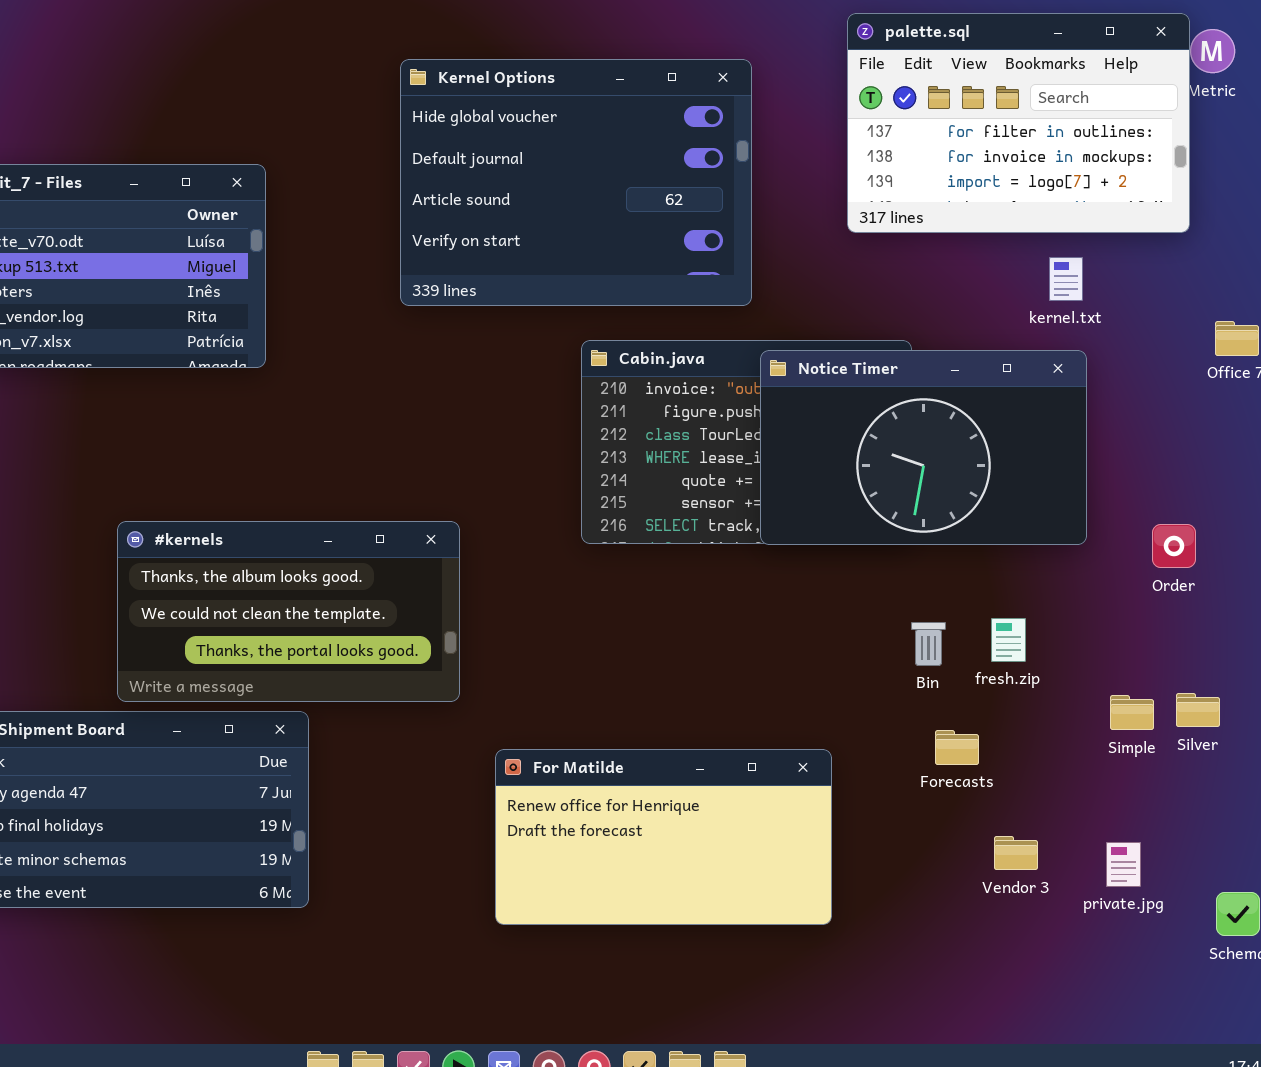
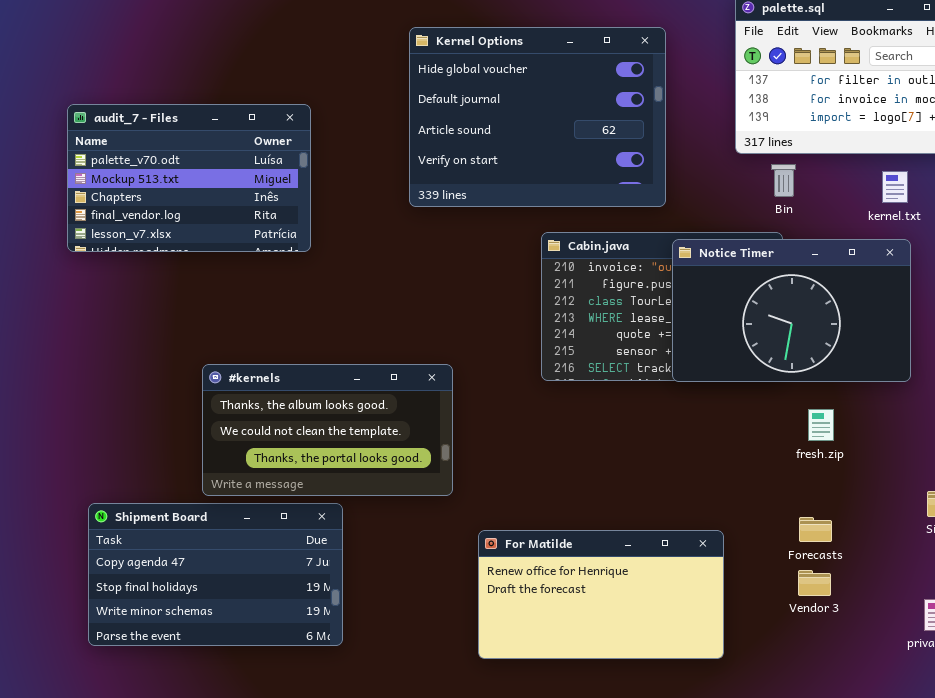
fresh.zip: [991,618,1026,662] -> [808,409,834,441], moved
Bin: [911,622,946,666] -> [771,164,796,197], moved
Vendor 3: [994,836,1038,870] -> [798,570,831,596], moved

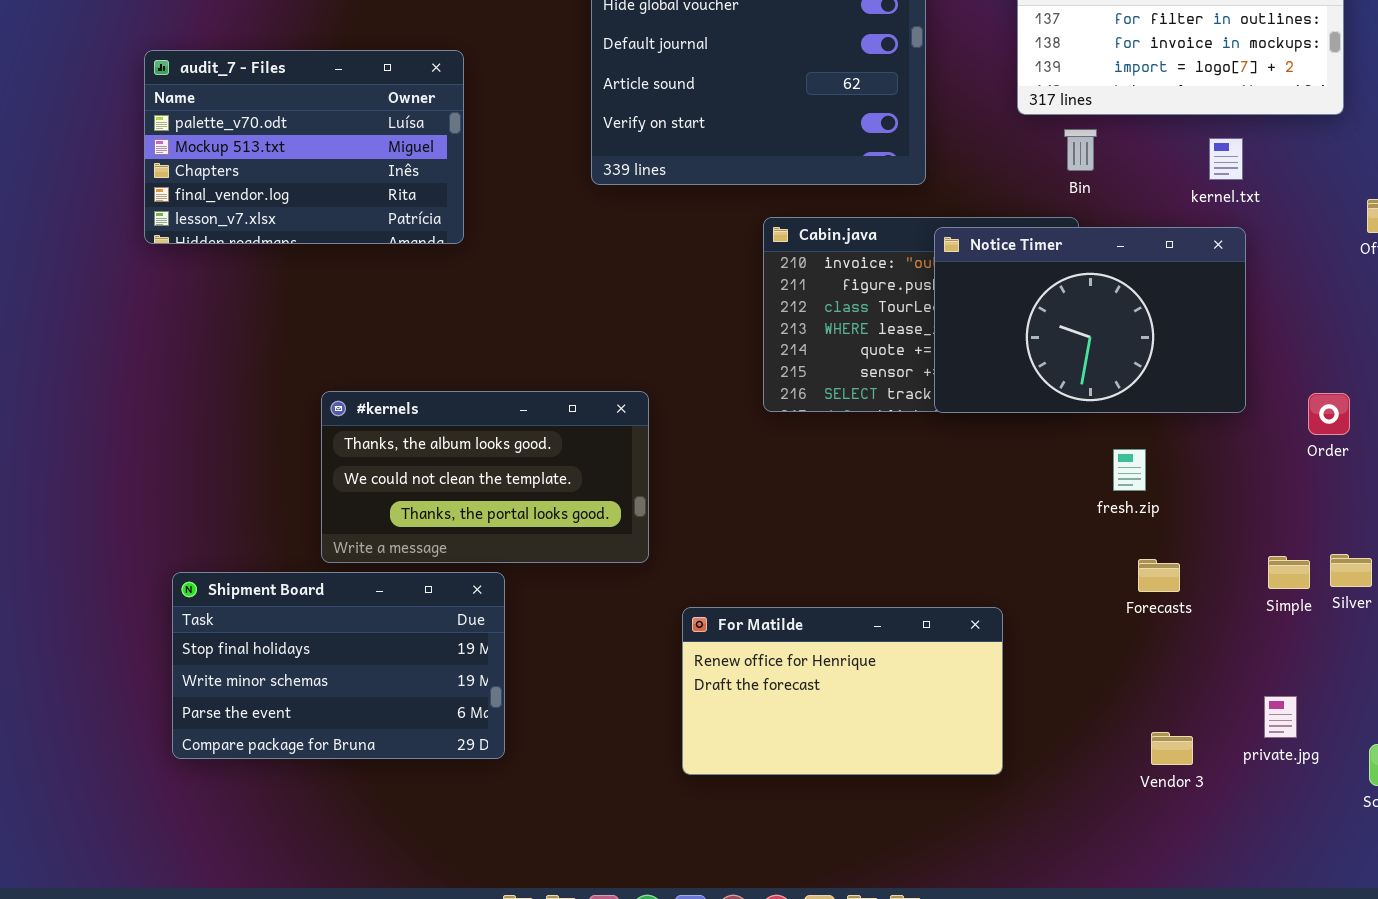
Shipment Board: [88,503,343,646] -> [172,572,505,759], scrolled down 1 row
Forecasts: [799,517,832,542] -> [1138,559,1180,592], moved
Vendor 3: [798,570,831,596] -> [1151,732,1193,765], moved

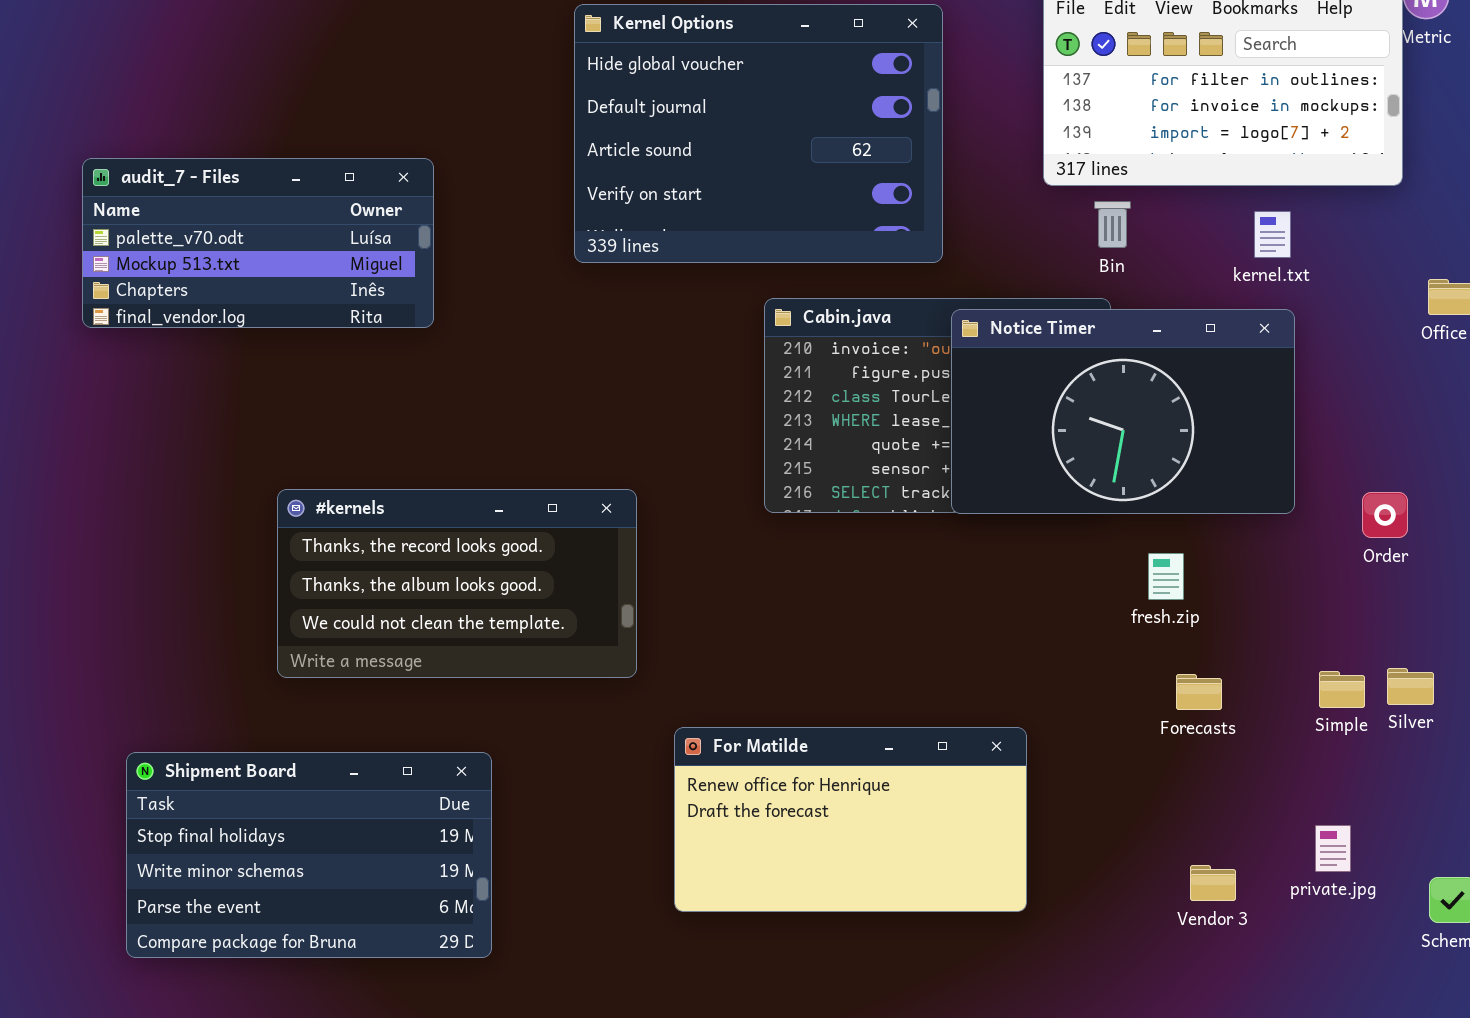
audit_7 - Files: [144,50,464,244] -> [82,158,434,328], resized
#kernels: [321,391,649,563] -> [277,489,637,678], scrolled up 1 row
Shipment Board: [172,572,505,759] -> [126,752,492,958], moved

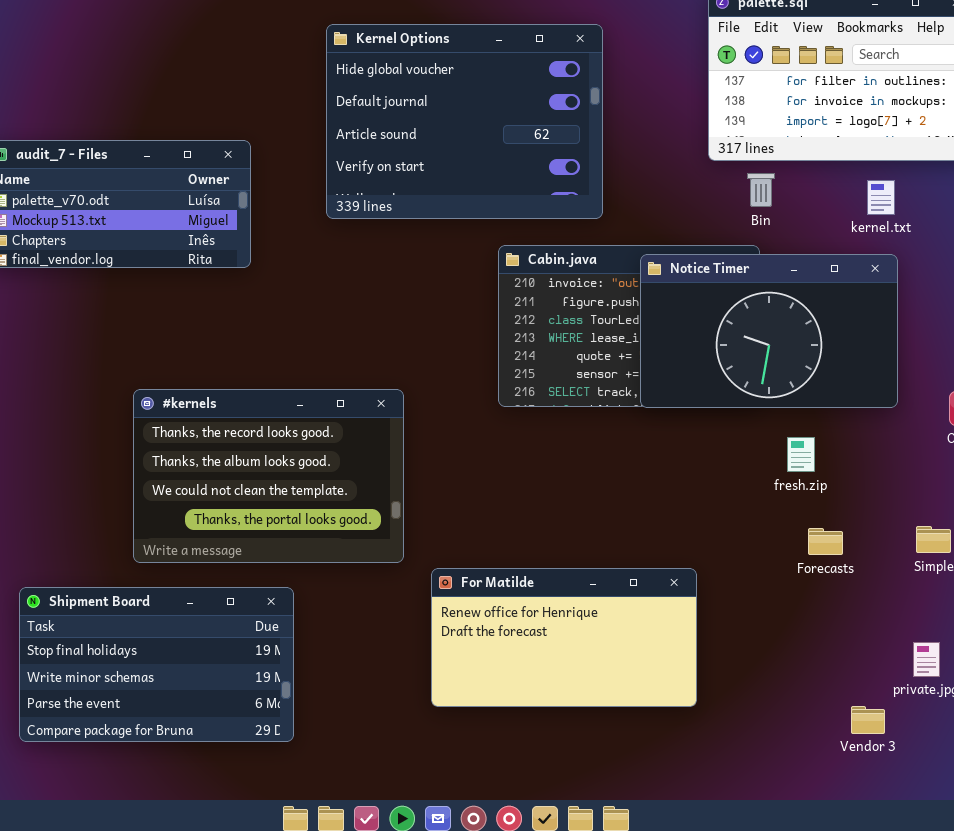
Kernel Options: [574,4,943,263] -> [326,24,603,219], moved
#kernels: [277,489,637,678] -> [133,389,404,563], resized
Vendor 3: [1190,865,1236,901] -> [851,706,885,734], moved

